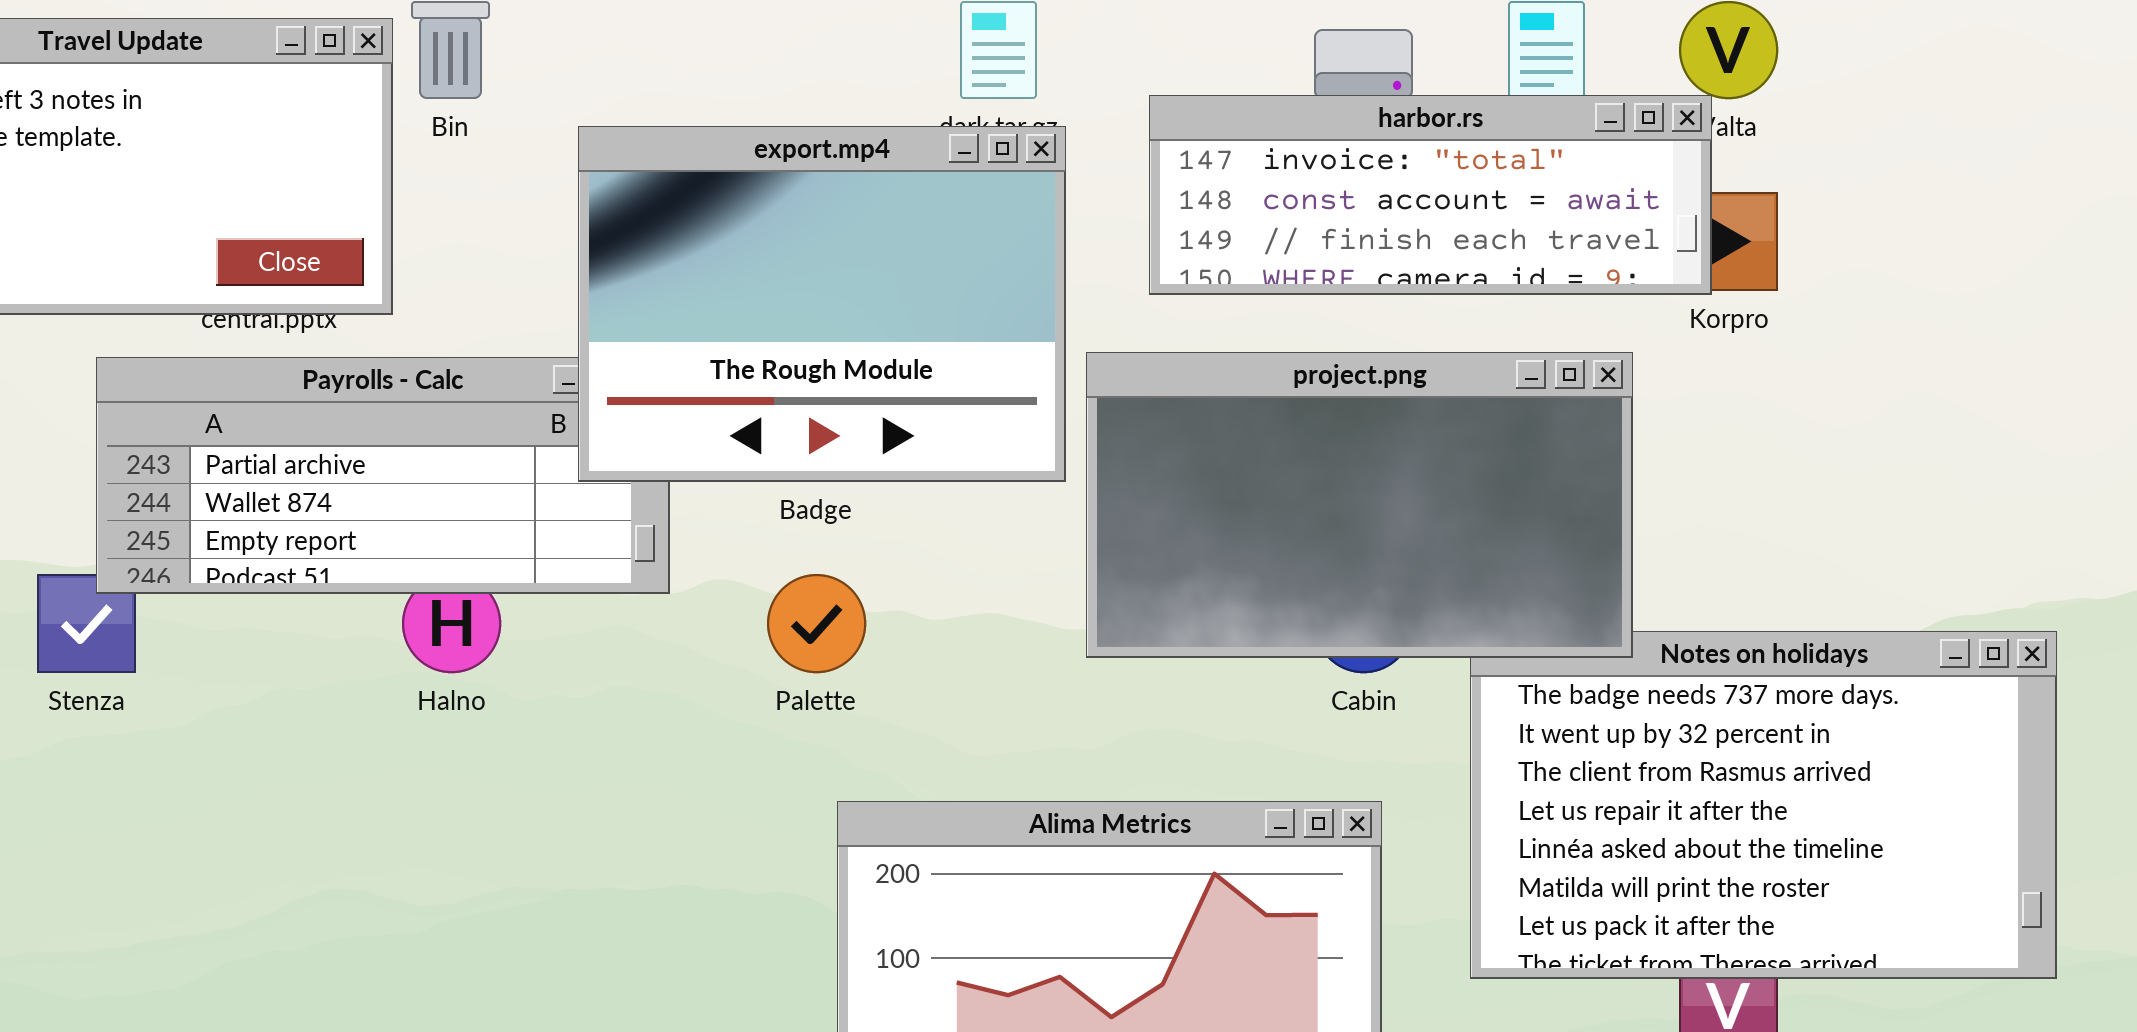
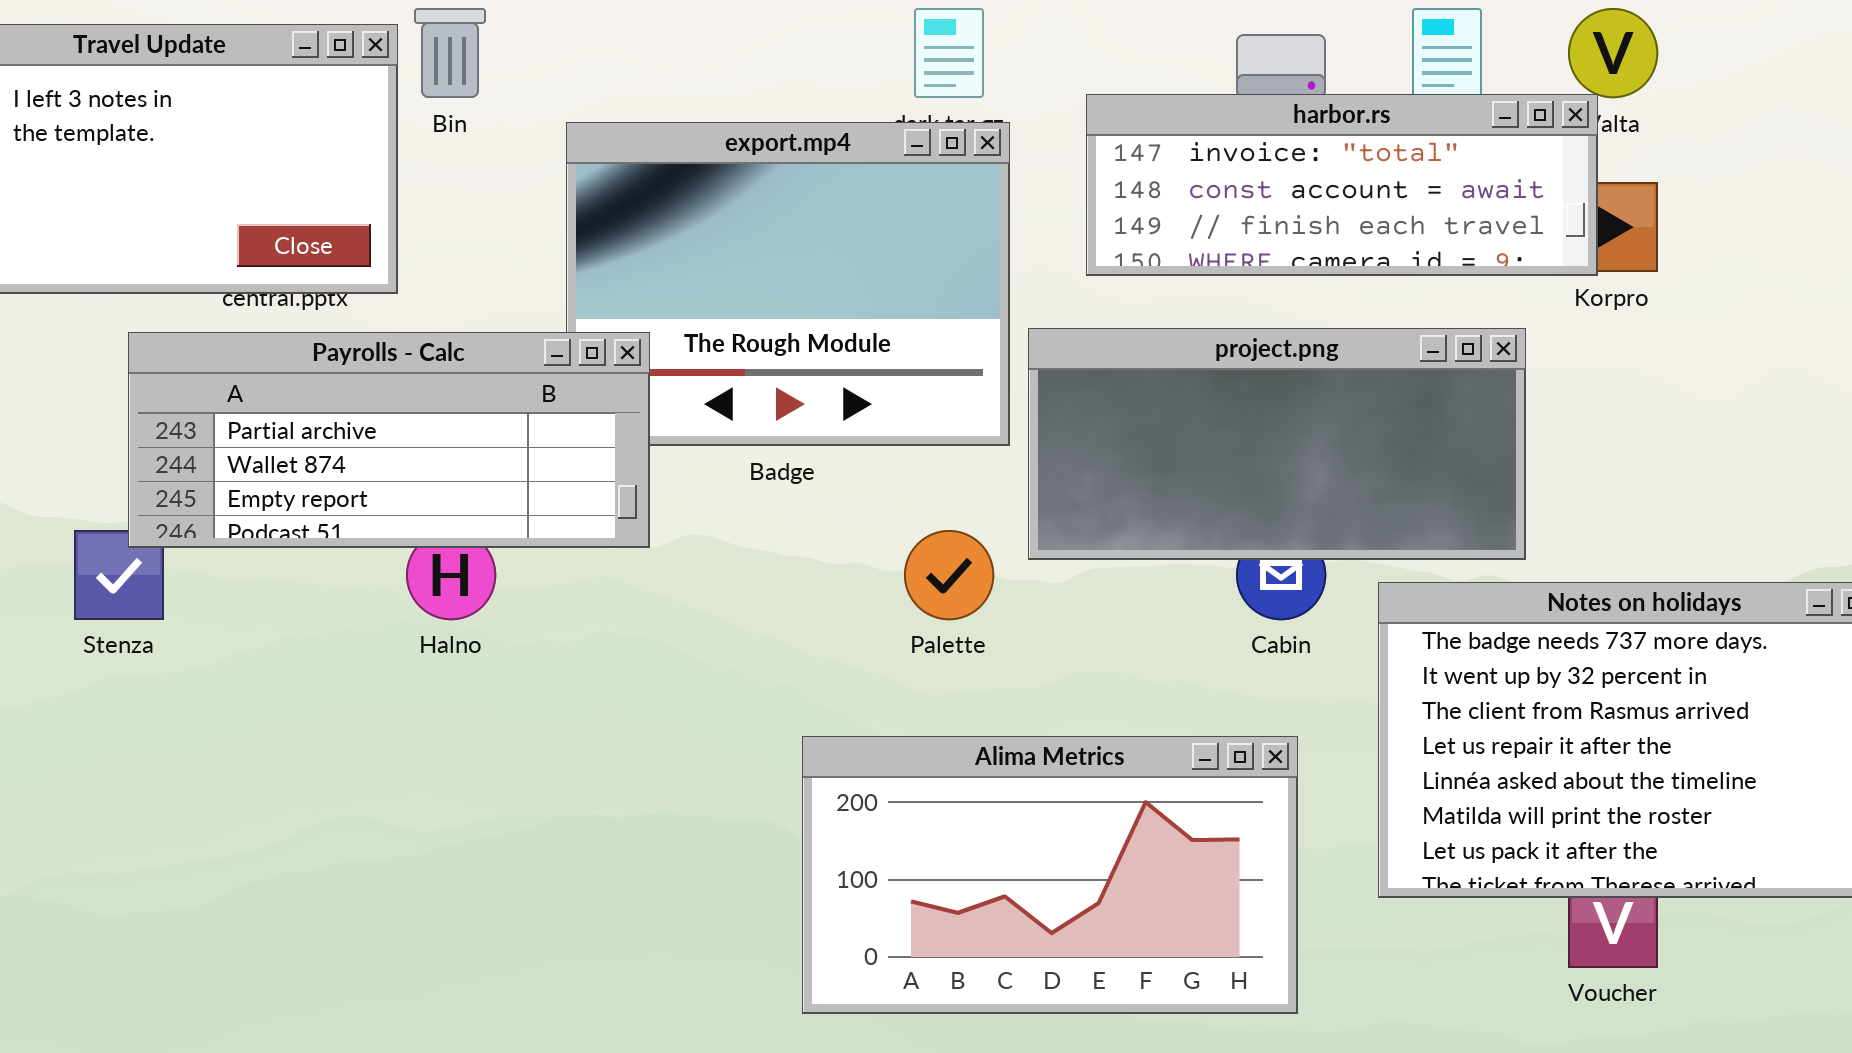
project.png: [1086,352,1633,658] -> [1028,328,1526,560], resized
Payrolls - Calc: [96,357,670,594] -> [128,332,650,548], raised
Palette: [767,574,866,673] -> [904,530,994,620], moved

